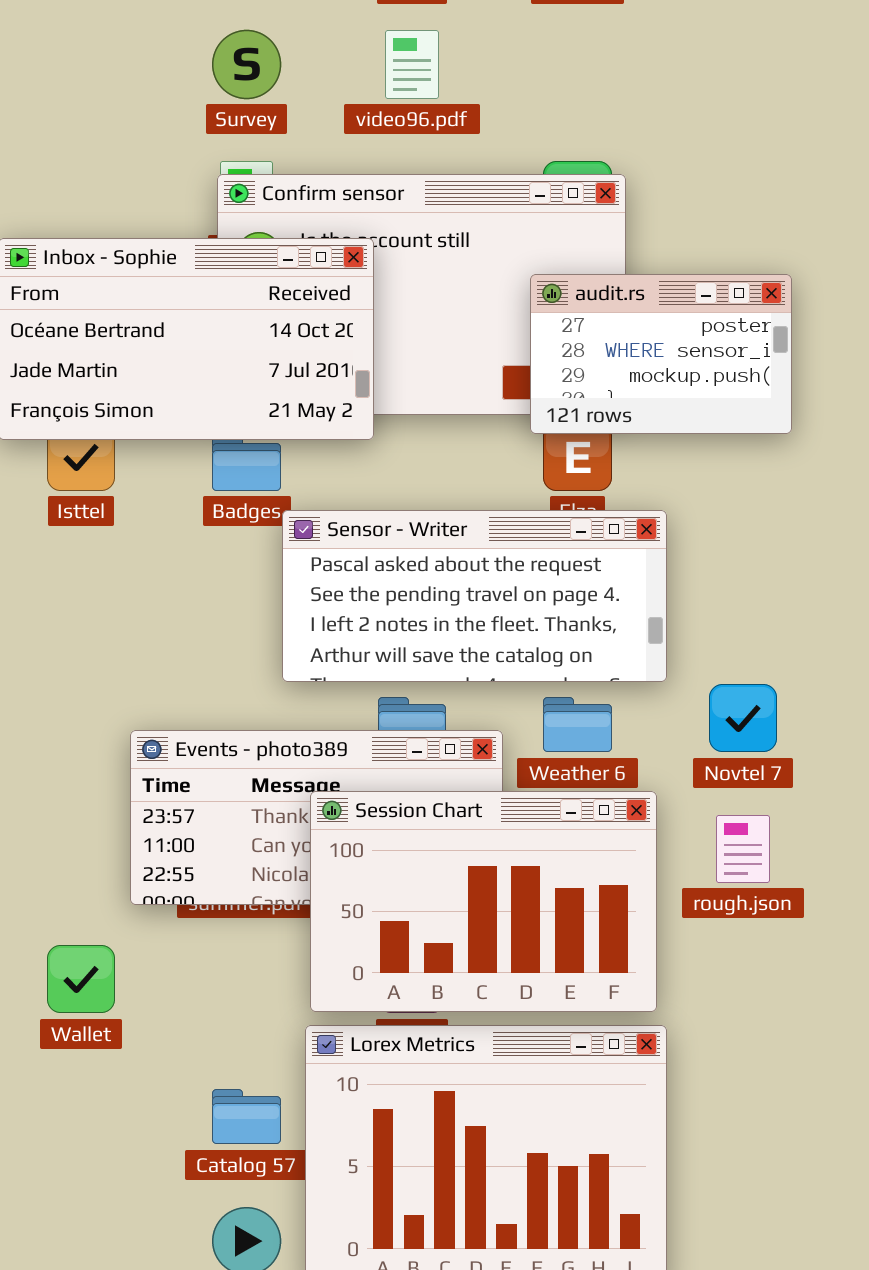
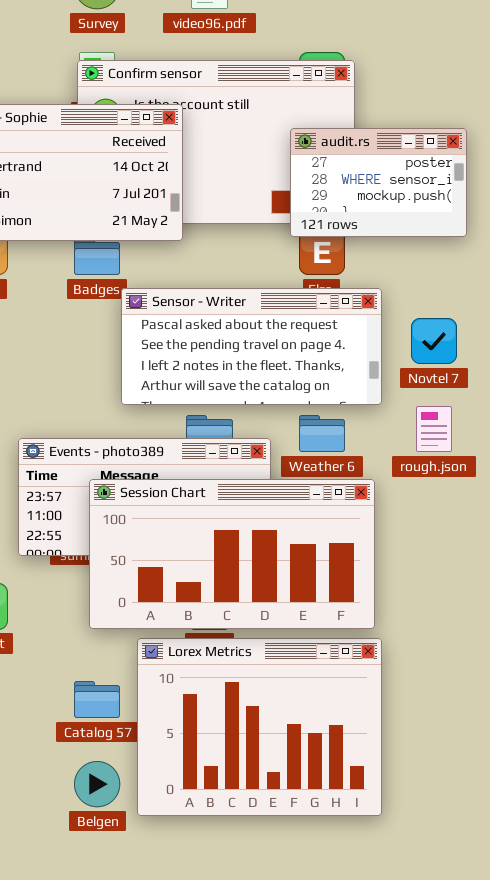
Novtel 7: [709,684,777,752] -> [411,318,457,364], moved
Session Chart: [310,791,657,1012] -> [89,479,375,629], resized
rough.json: [716,815,770,883] -> [416,406,452,452], moved

